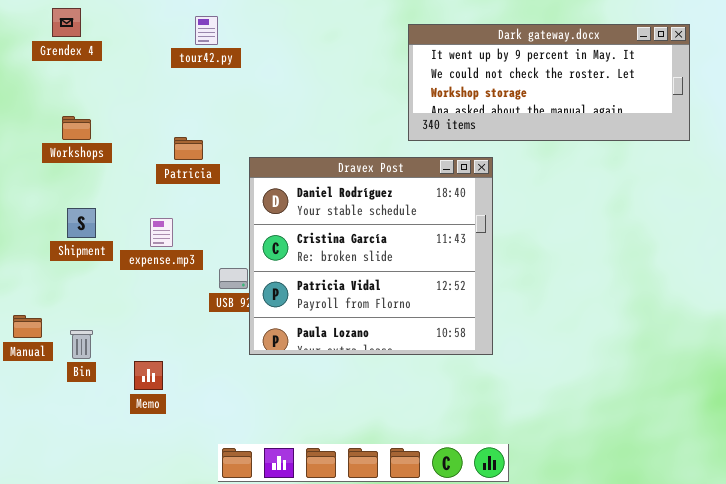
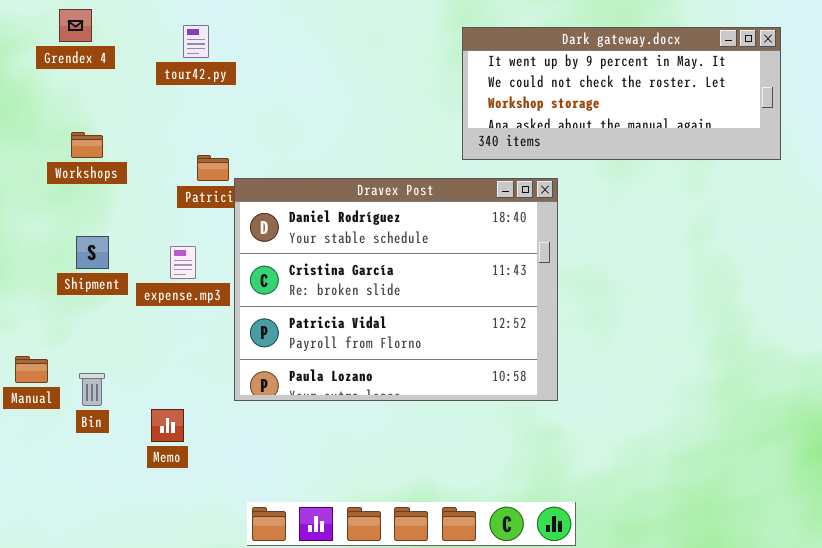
tour42.py: [195,16,218,45] -> [183,25,209,58], moved
Dravex Post: [249,157,493,355] -> [234,178,558,401], resized

